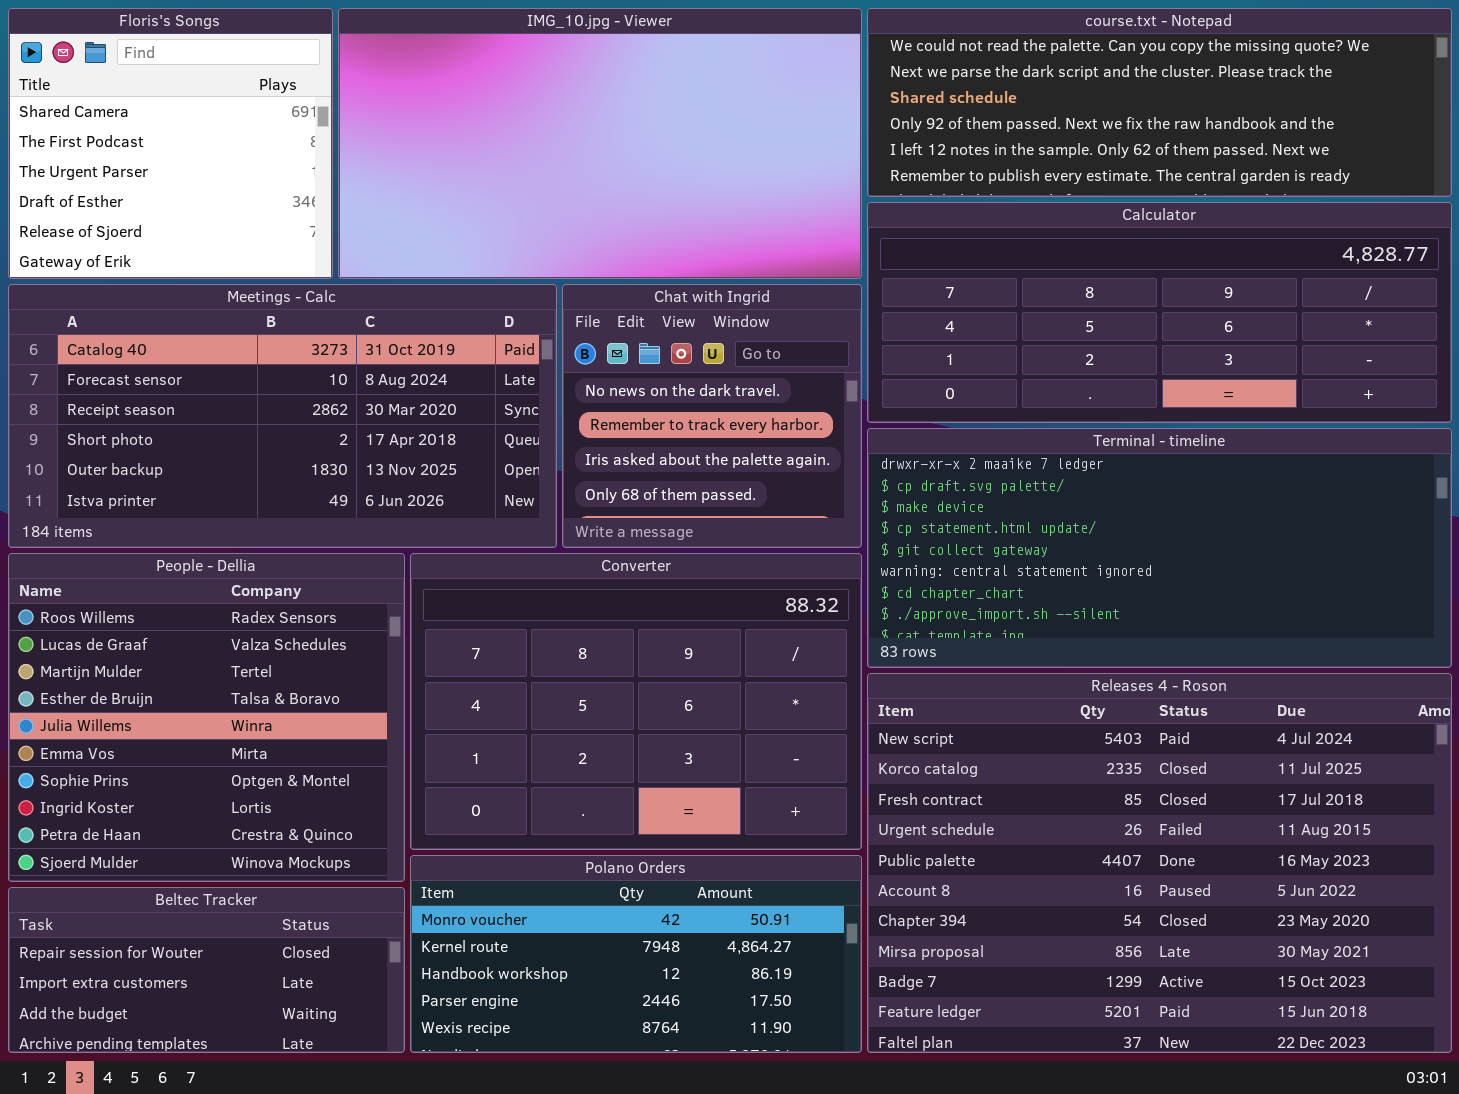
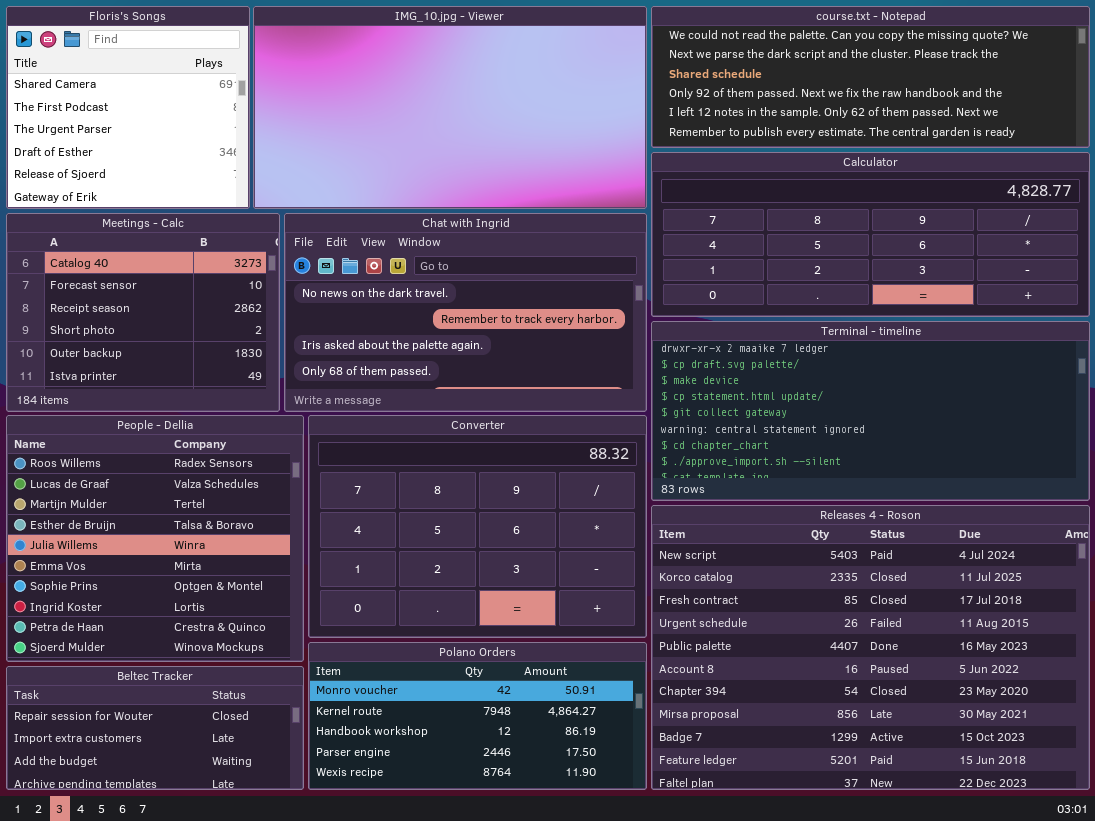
Meetings - Calc: [8,284,557,548] -> [6,213,280,412], resized
Chat with Ingrid: [562,284,862,548] -> [284,213,647,412], resized

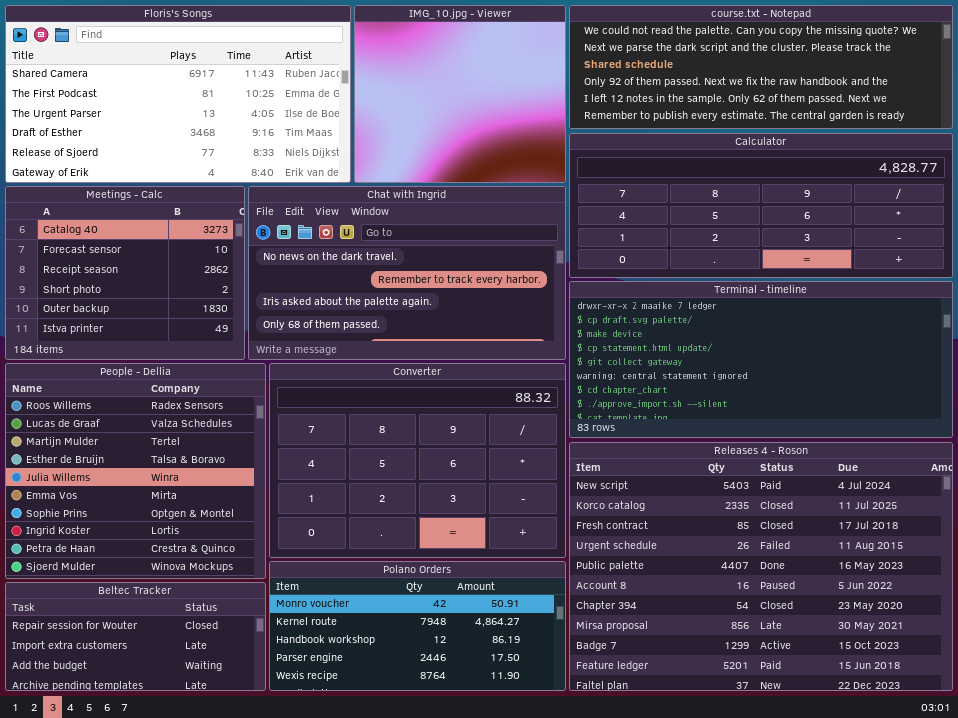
Floris's Songs: [6,6,250,209] -> [5,5,351,183], resized
IMG_10.jpg - Viewer: [253,6,647,209] -> [354,5,566,183], resized

